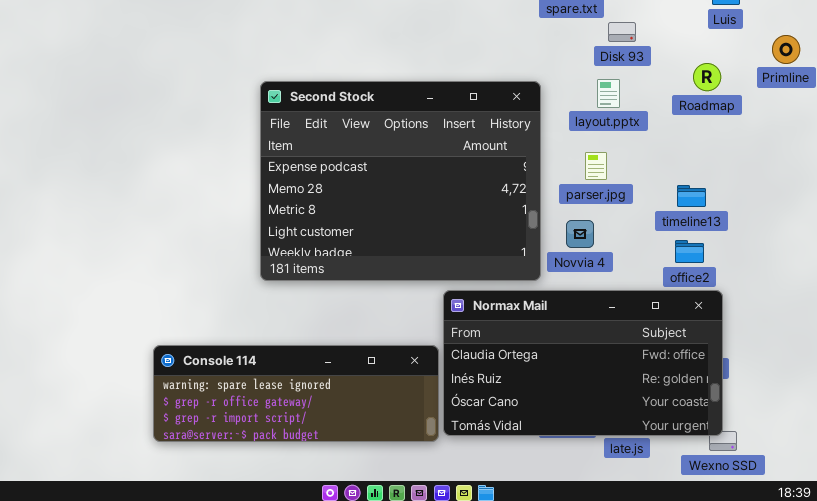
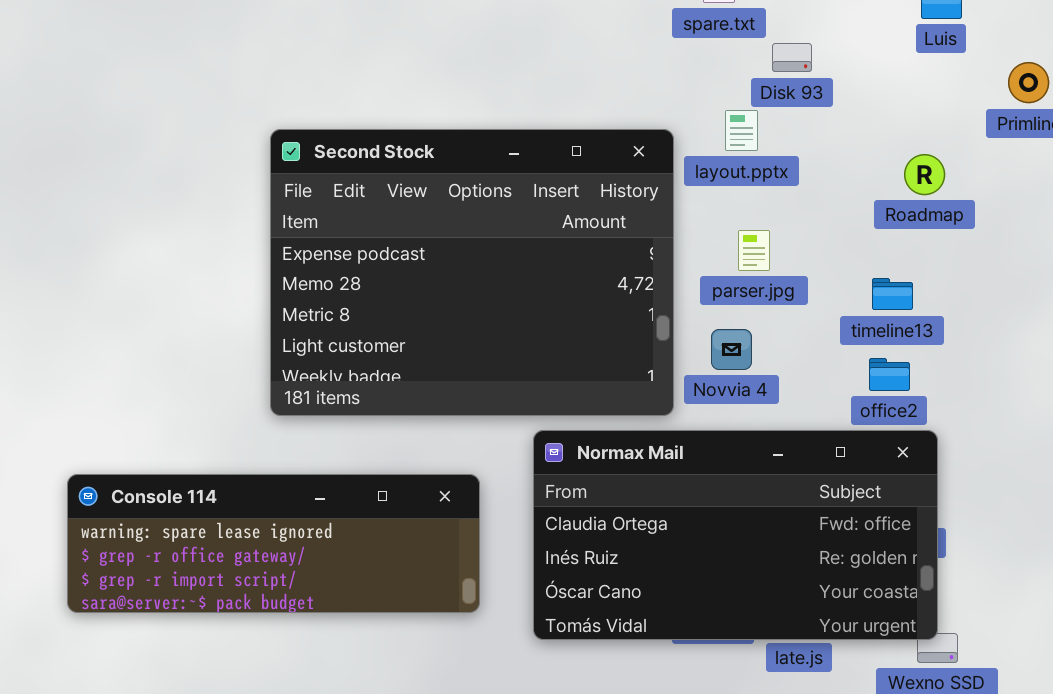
Roadmap: [693,63,721,91] -> [904,154,945,195], moved
layout.pptx: [597,79,620,108] -> [725,110,758,151], moved
Console 114: [153,345,439,442] -> [67,474,480,613], moved

